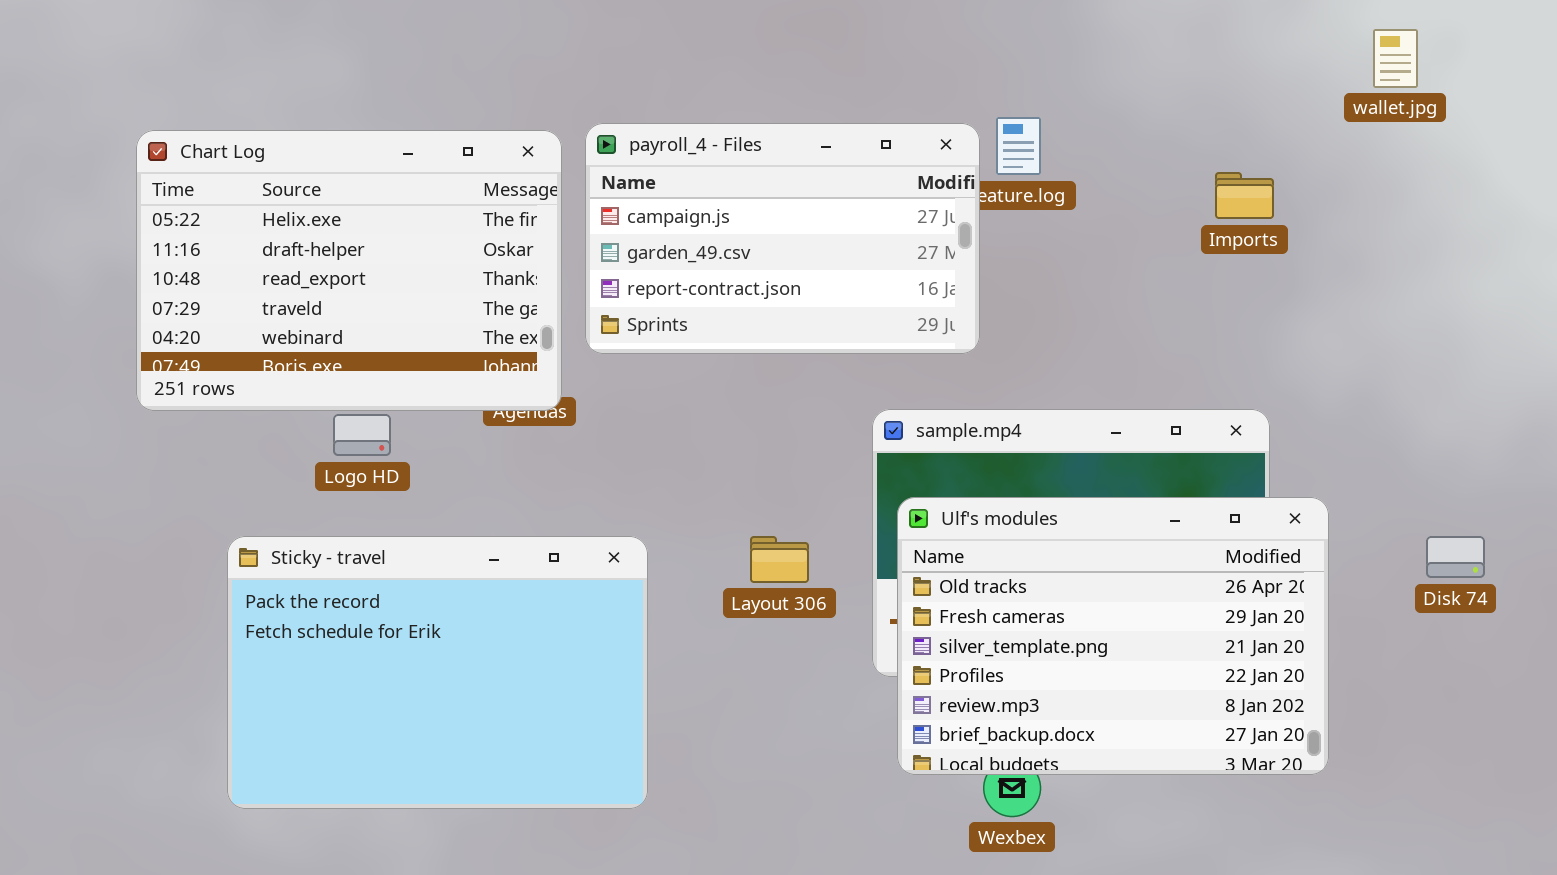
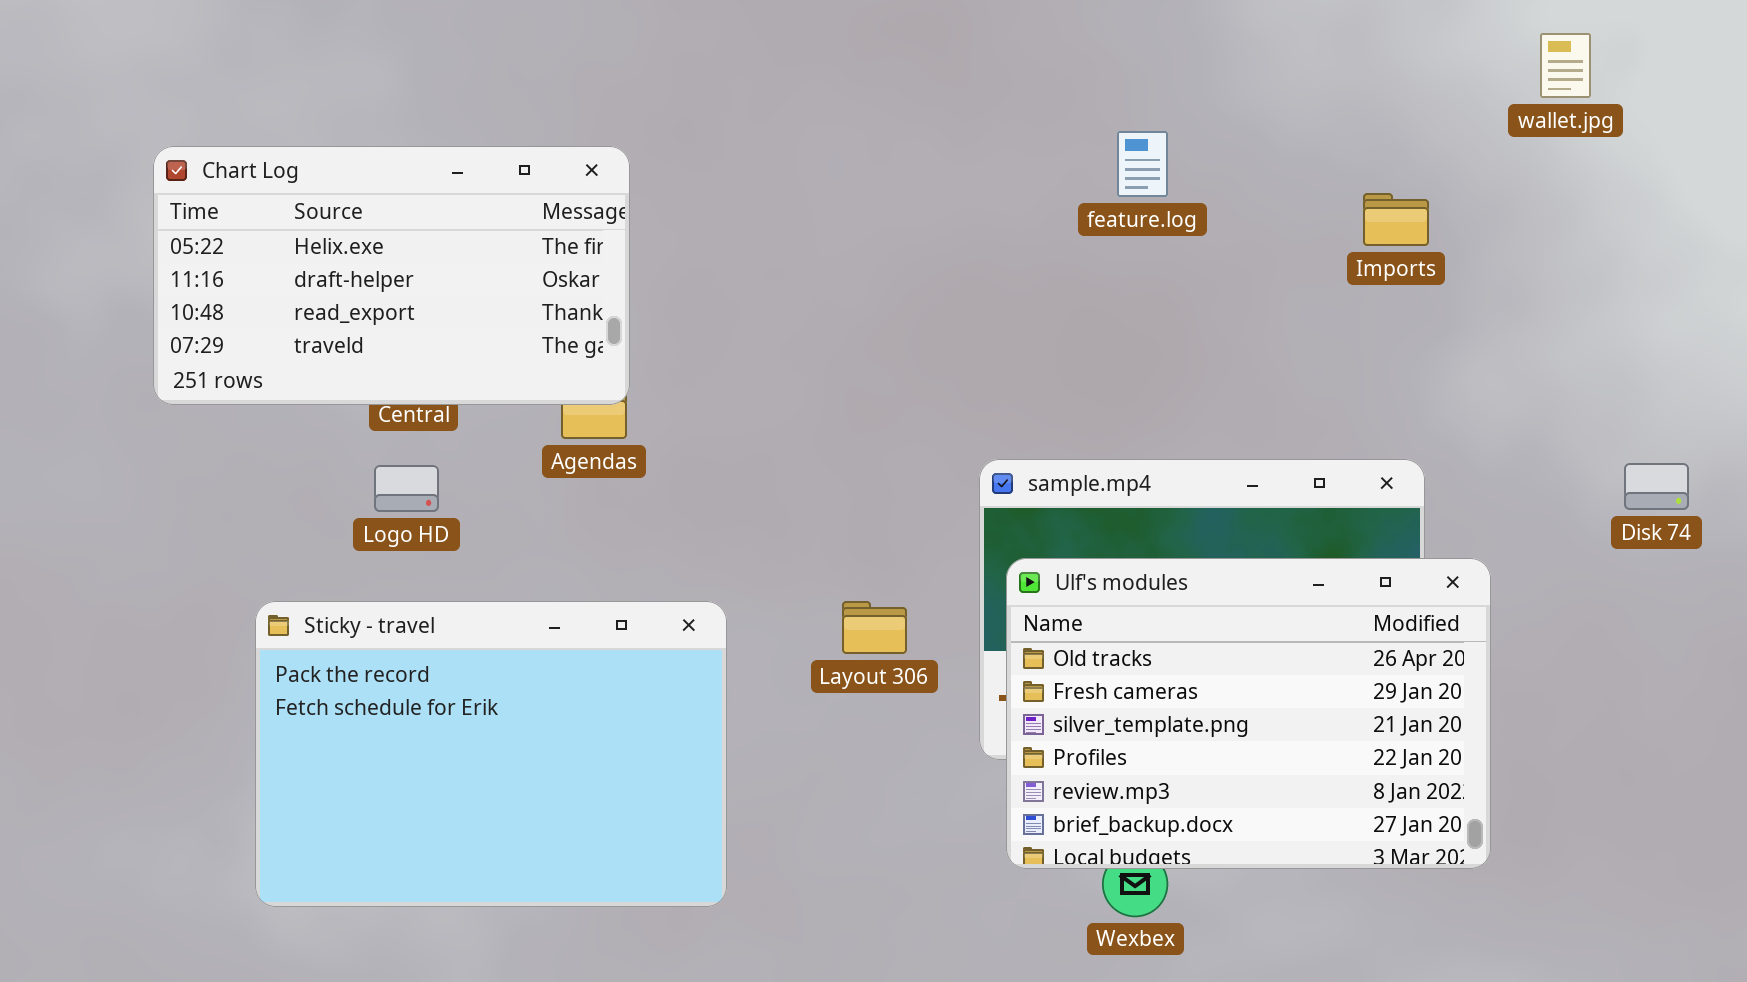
payroll_4 - Files: [585,123,980,354] -> none, closed
Chart Log: [136,130,562,411] -> [153,146,630,405], resized
Disk 74: [1426,536,1485,578] -> [1624,463,1689,510], moved

